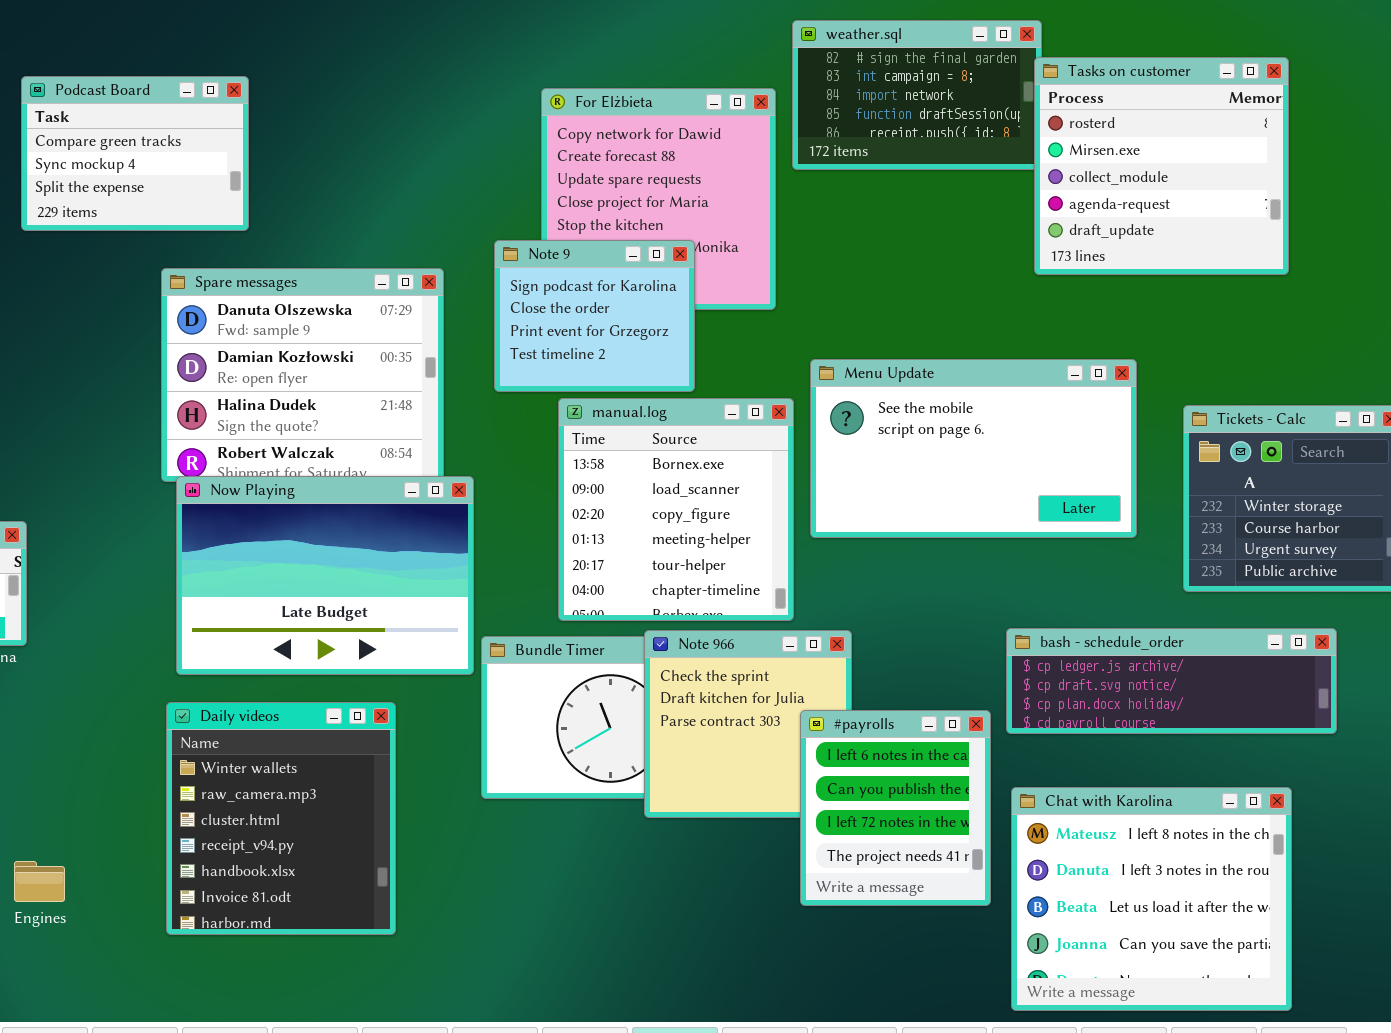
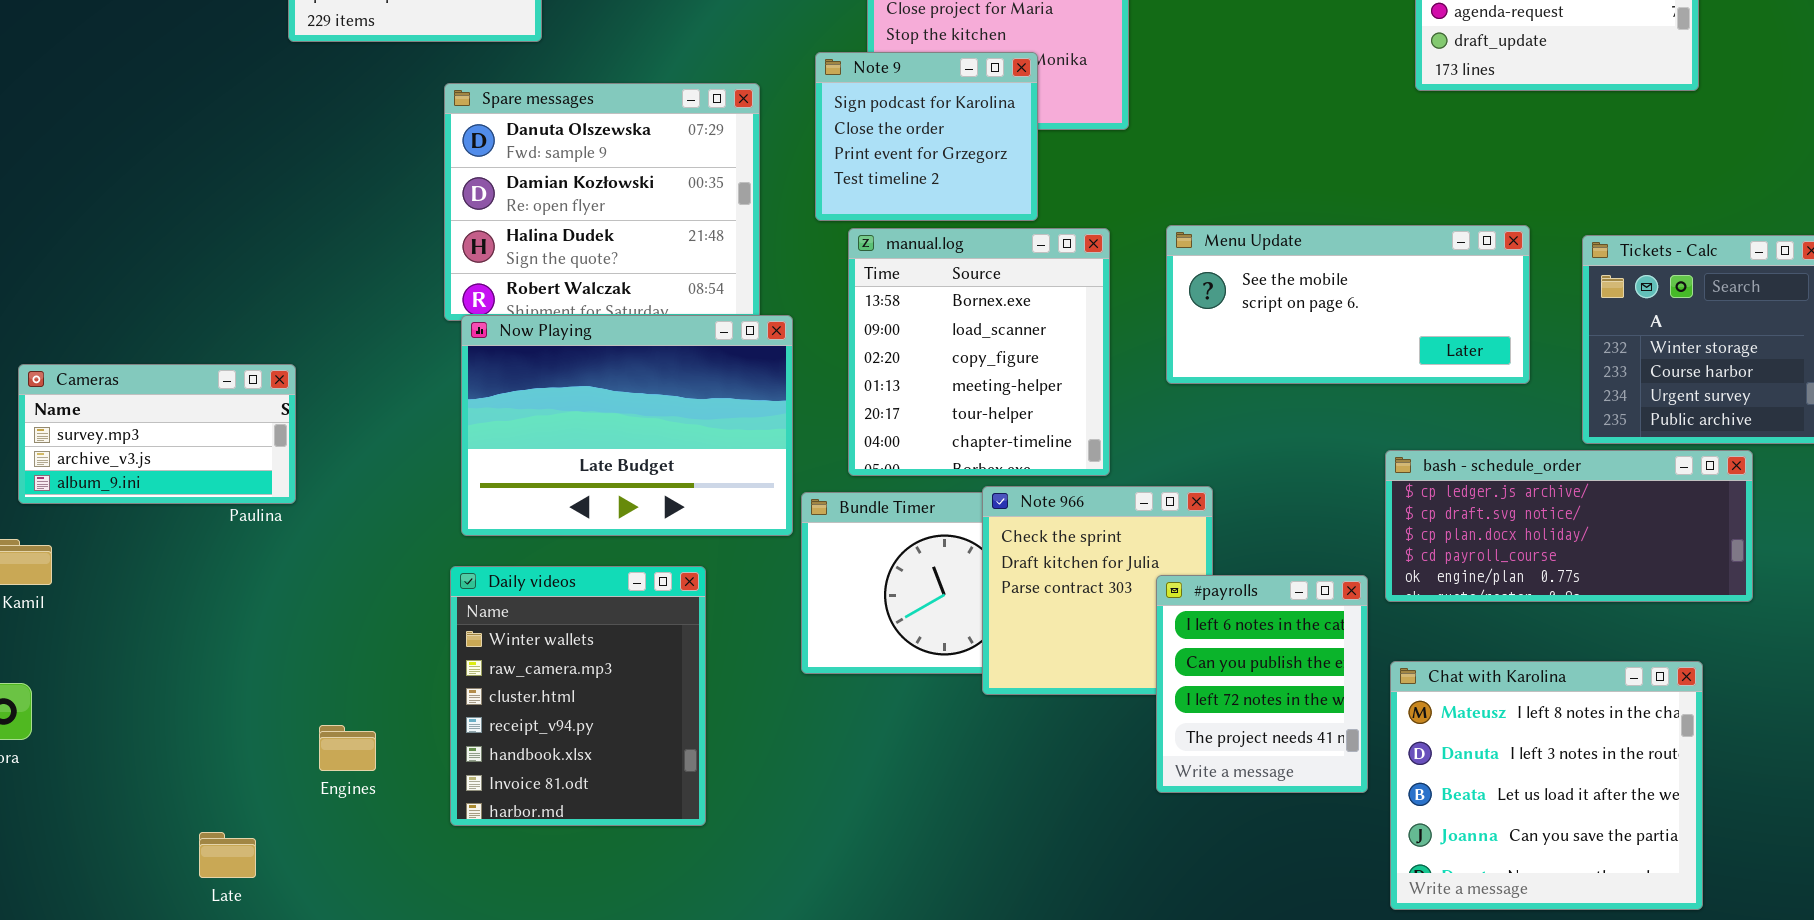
Menu Update: [810,359,1137,538] -> [1166,225,1530,384], resized
manual.log: [558,398,794,621] -> [848,228,1110,476], moved
bash - schedule_order: [1006,628,1337,734] -> [1385,450,1753,602], resized
Engines: [14,861,65,902] -> [319,725,376,771], moved

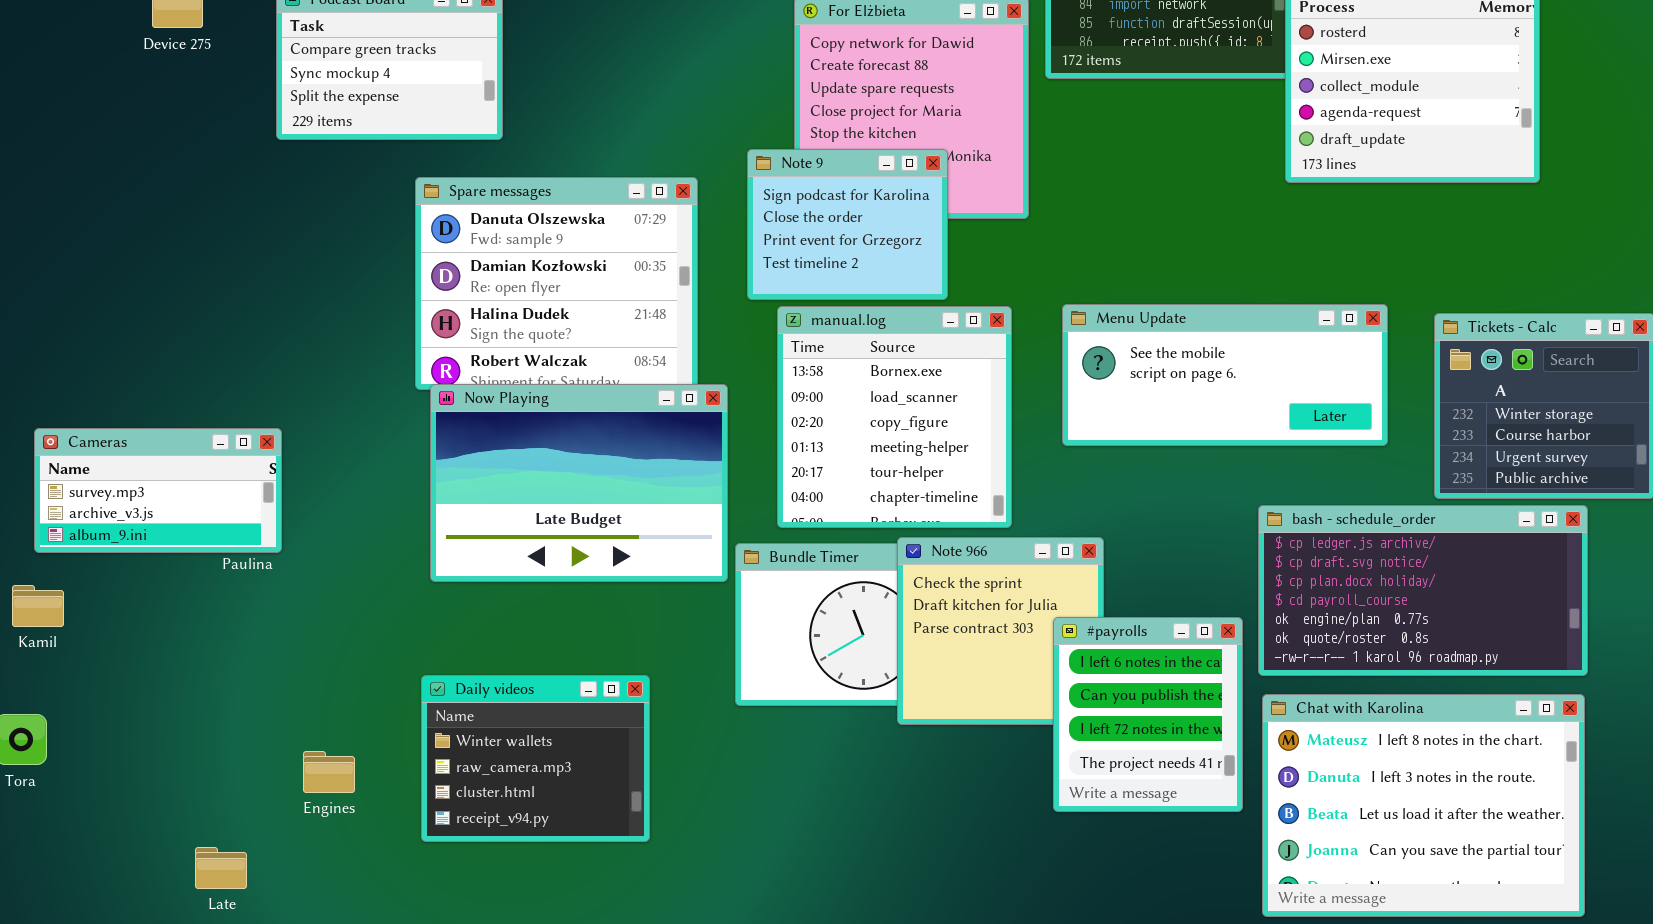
bash - schedule_order: [1385,450,1753,602] -> [1258,505,1588,676], resized
Daily videos: [450,566,706,826] -> [421,675,650,842], resized
Chat with Karolina: [1390,661,1703,910] -> [1262,694,1585,917], resized

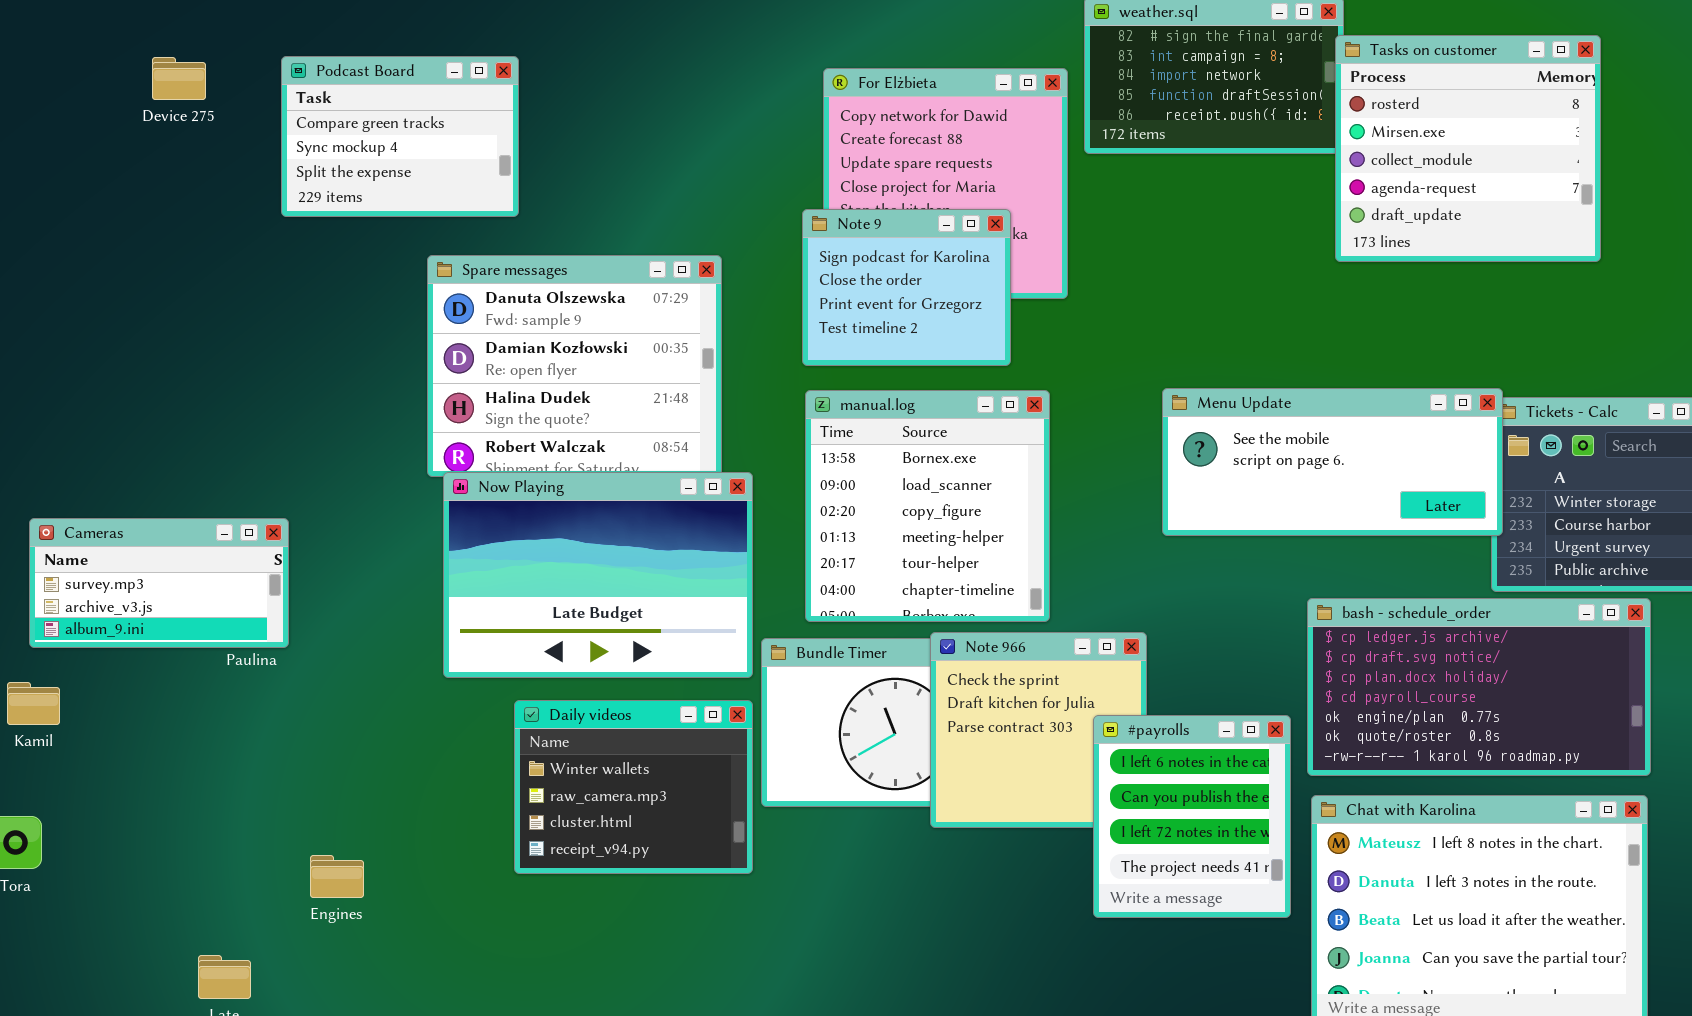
Note 9: [747,149,948,300] -> [802,209,1011,366], moved
Menu Update: [1062,304,1388,446] -> [1162,388,1503,536], moved
Daily videos: [421,675,650,842] -> [514,700,753,874], moved

